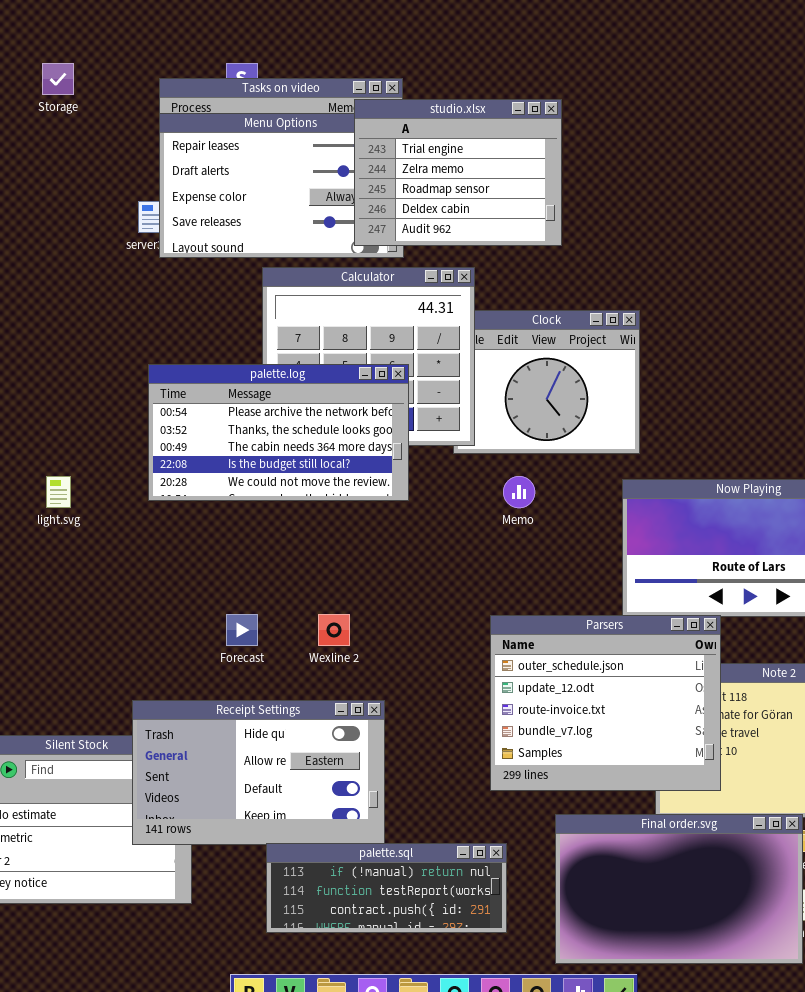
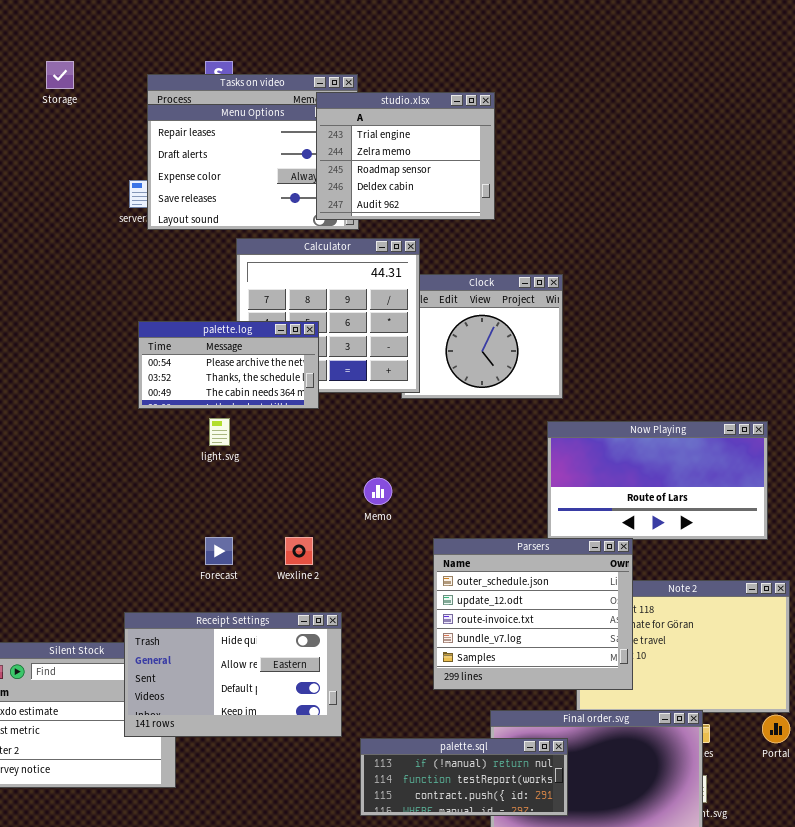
palette.log: [148,364,409,501] -> [138,321,319,409], resized
light.svg: [46,476,71,508] -> [209,418,230,446], moved
Memo: [503,476,535,508] -> [364,478,392,505], moved
palette.sql: [266,843,507,933] -> [360,738,568,816], moved

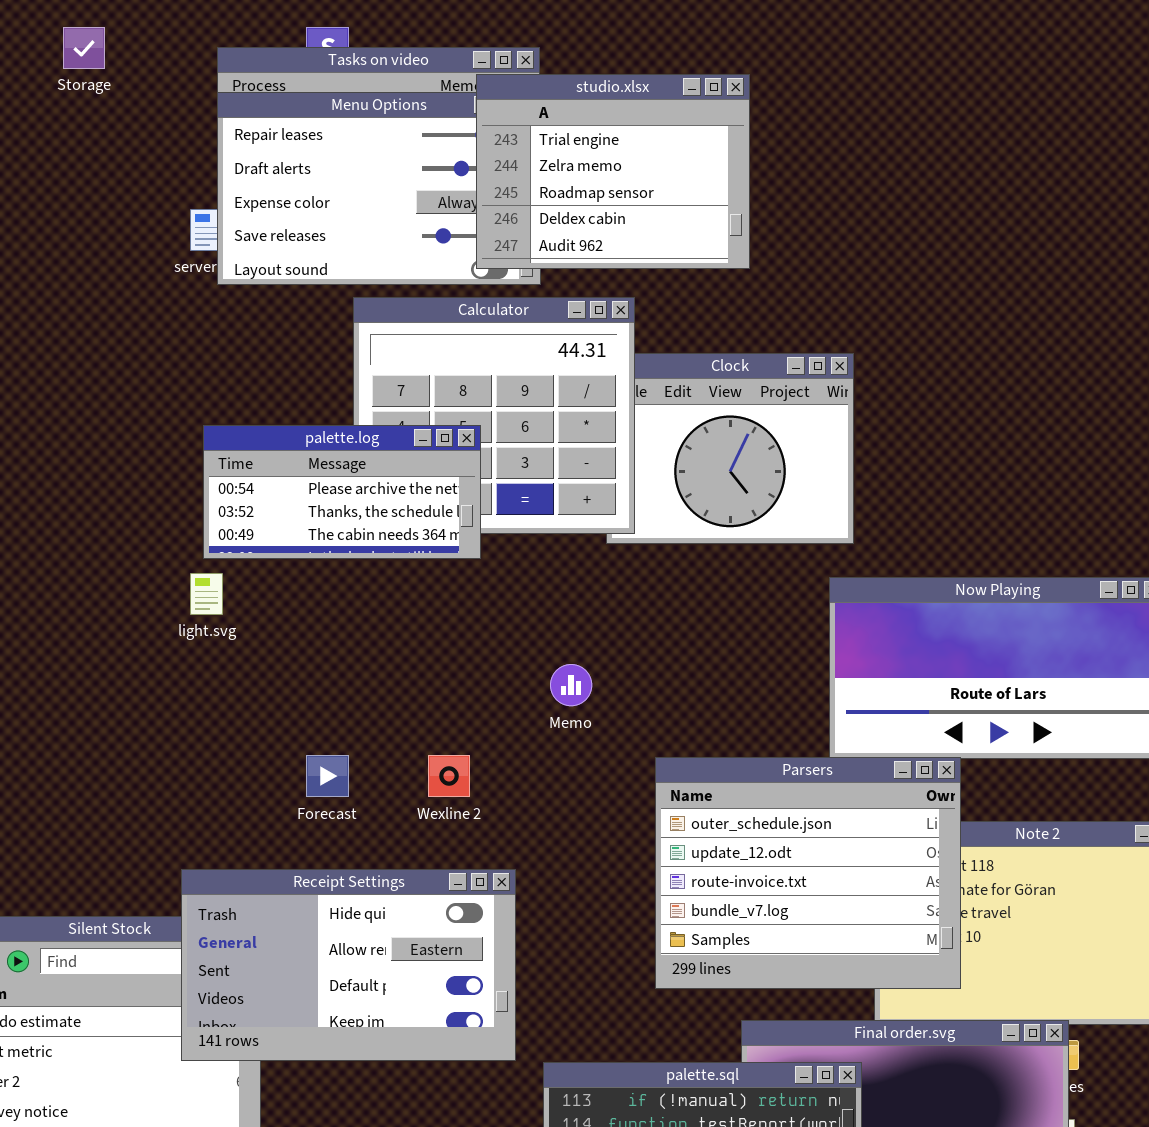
light.svg: [209,418,230,446] -> [190,573,223,615], moved

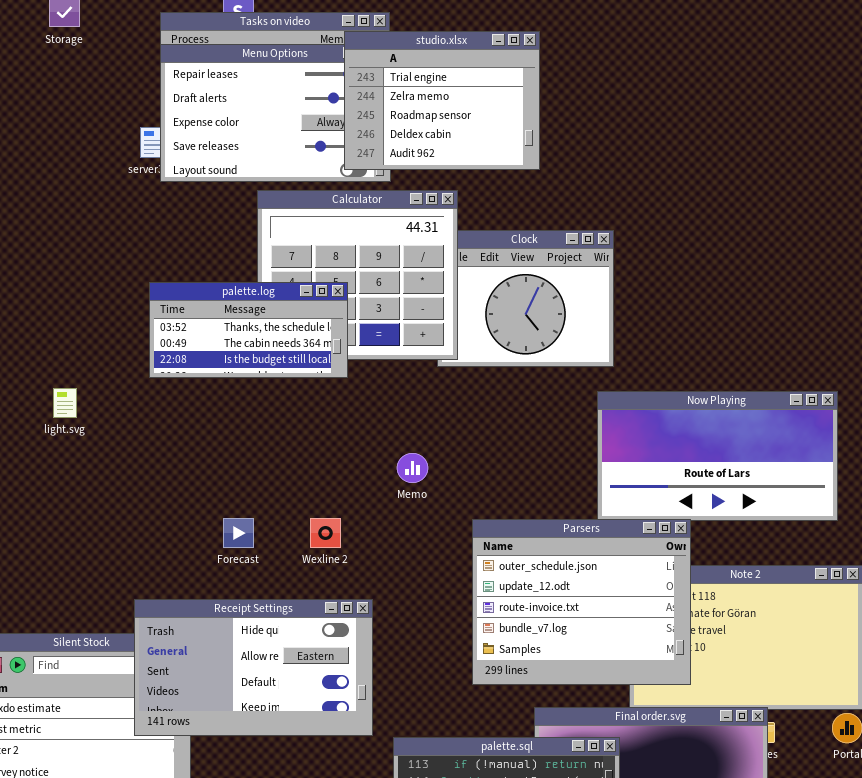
palette.log: [203,425,481,559] -> [149,282,348,378], scrolled down 1 row
light.svg: [190,573,223,615] -> [53,388,77,418], moved

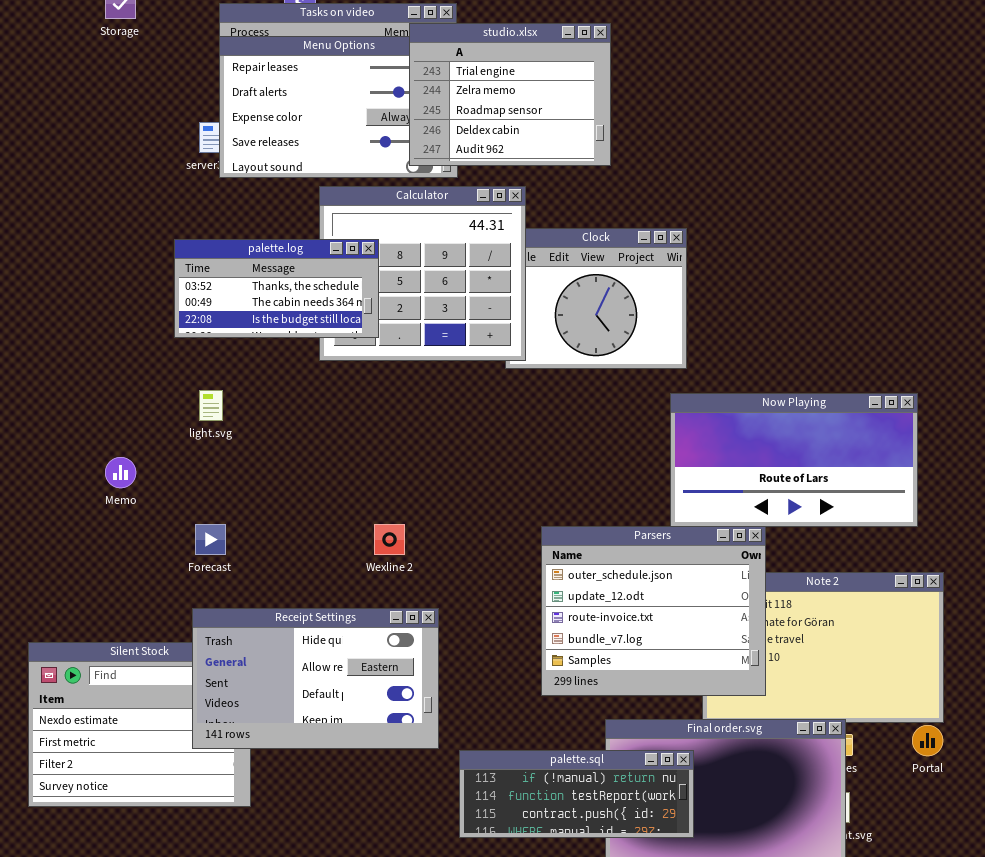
palette.log: [149,282,348,378] -> [174,239,379,338], moved
light.svg: [53,388,77,418] -> [199,390,223,421], moved
Memo: [397,453,428,483] -> [105,457,136,488], moved
Forecast: [223,518,254,548] -> [195,524,226,555], moved

